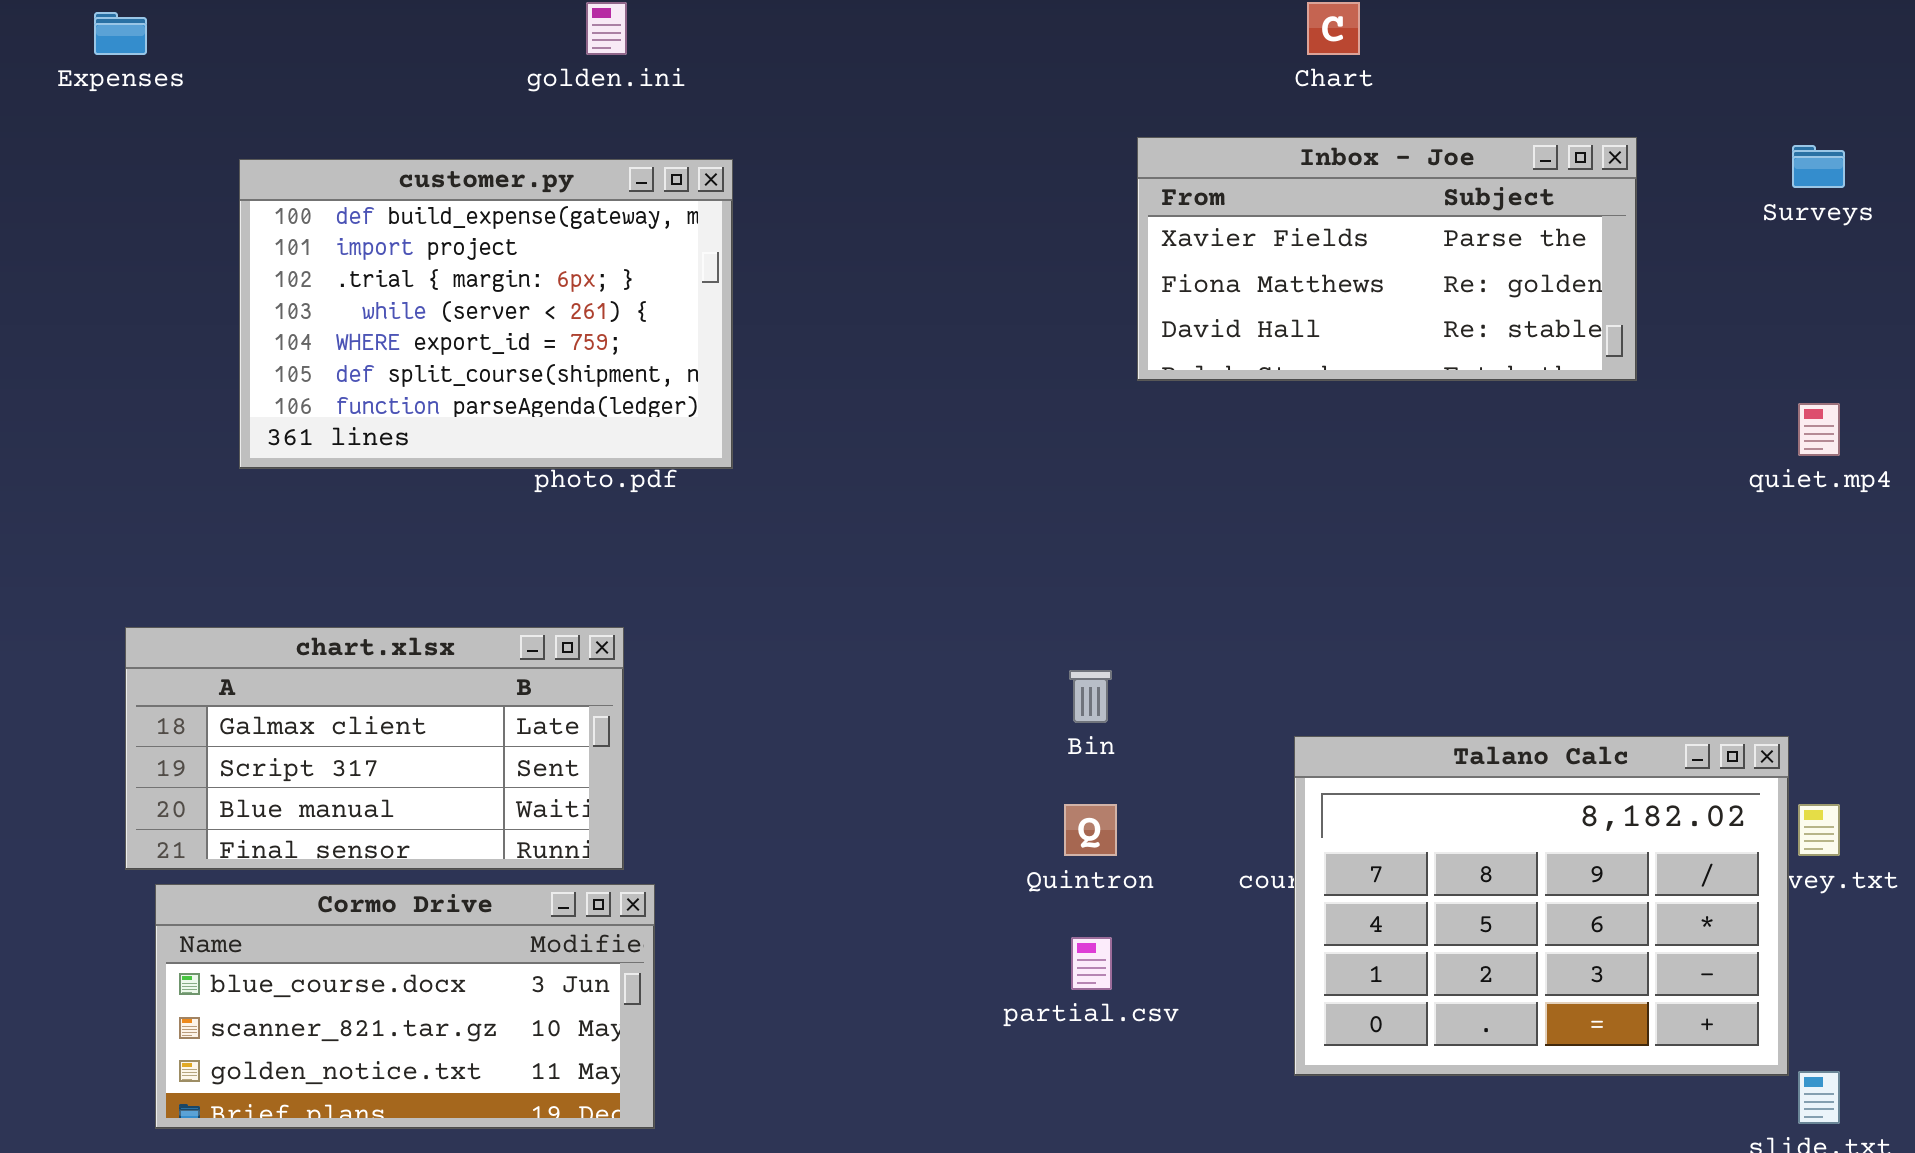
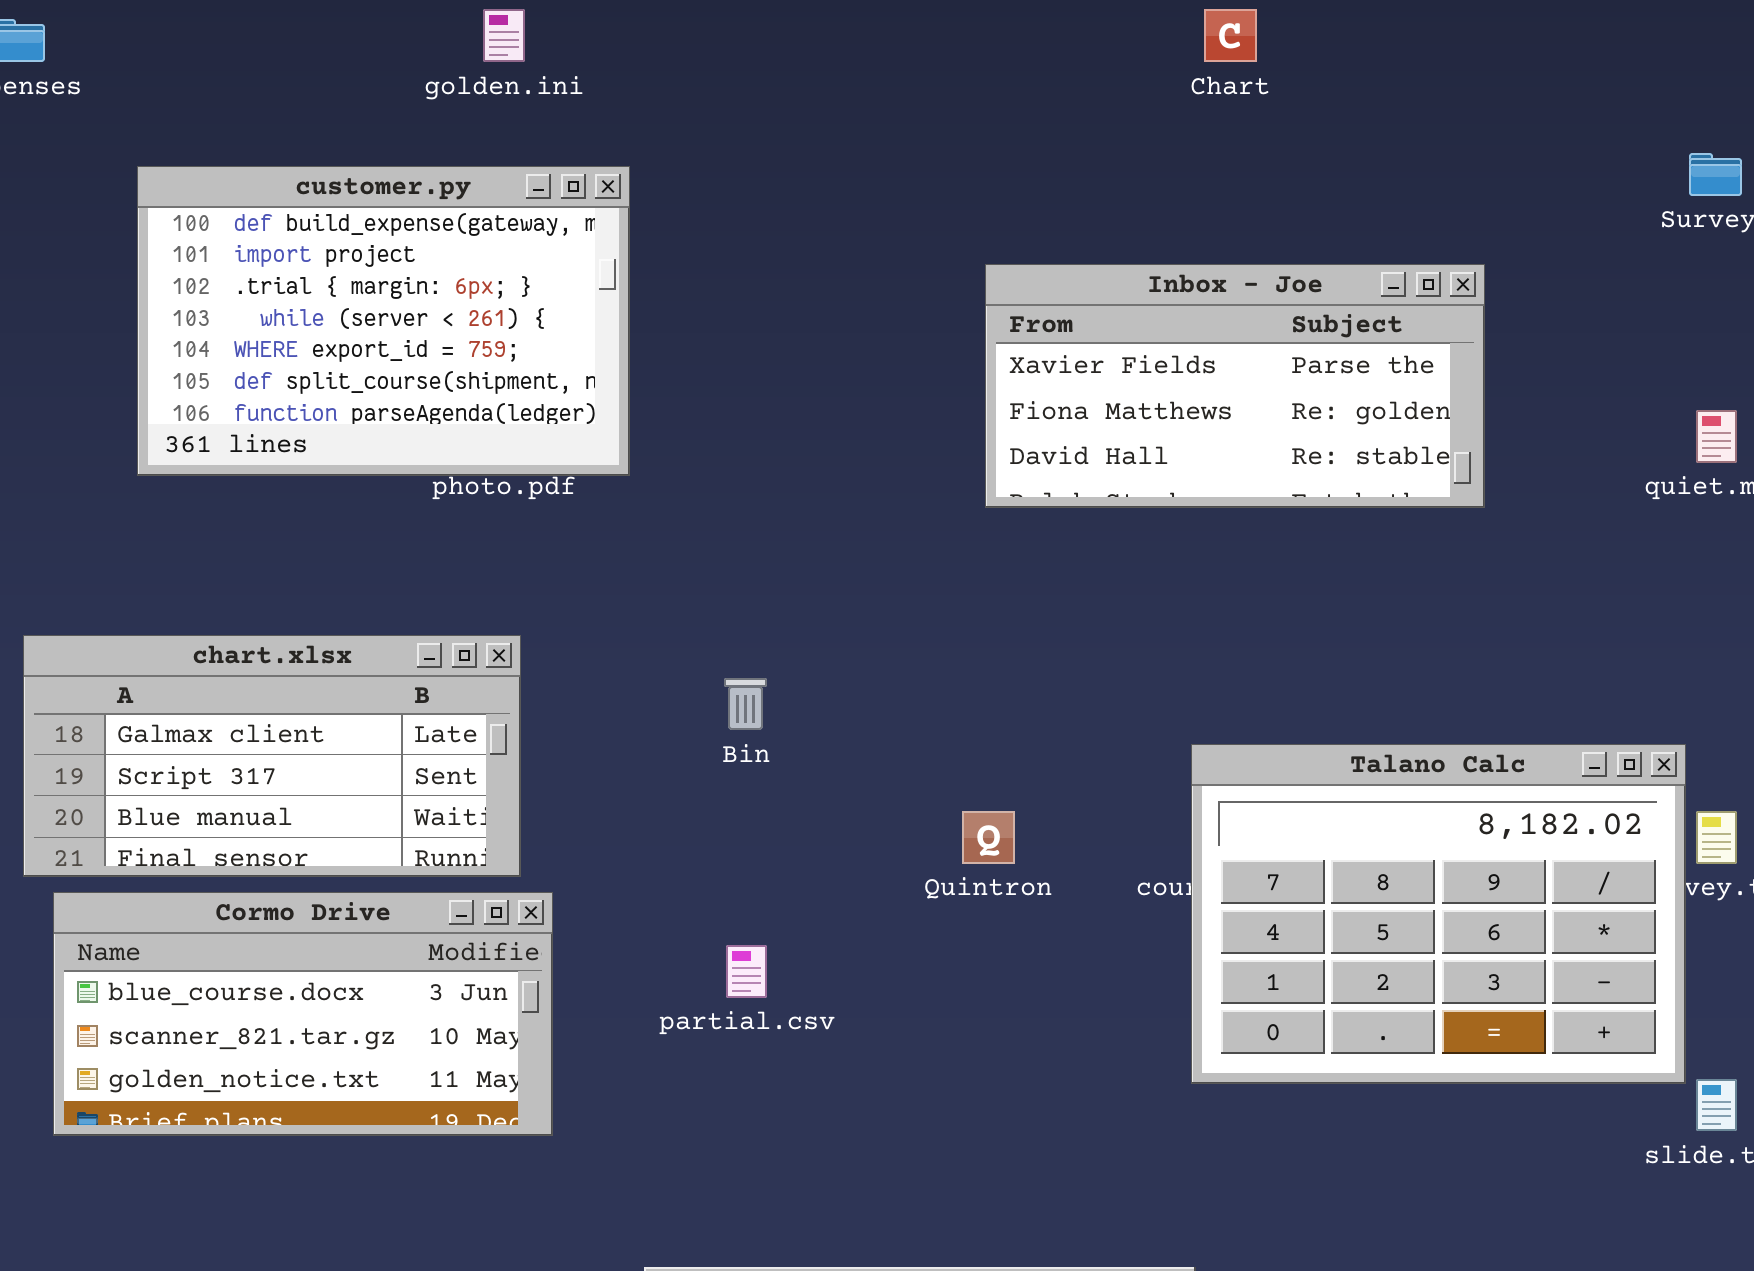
Inbox - Joe: [1137,137,1637,381] -> [985,264,1485,508], moved
Bin: [1069,670,1112,723] -> [724,678,767,730], moved
partial.csv: [1071,937,1112,990] -> [726,945,767,998], moved

